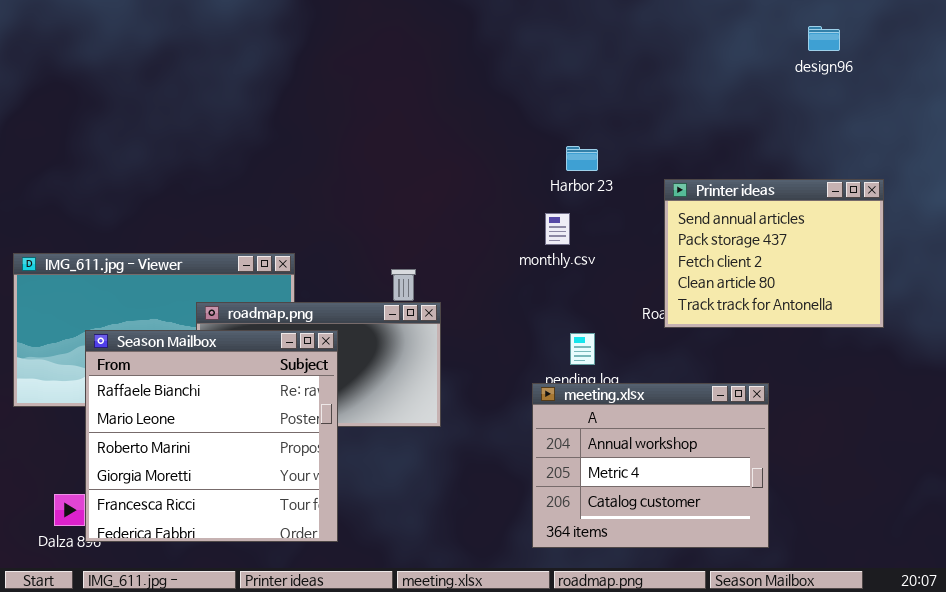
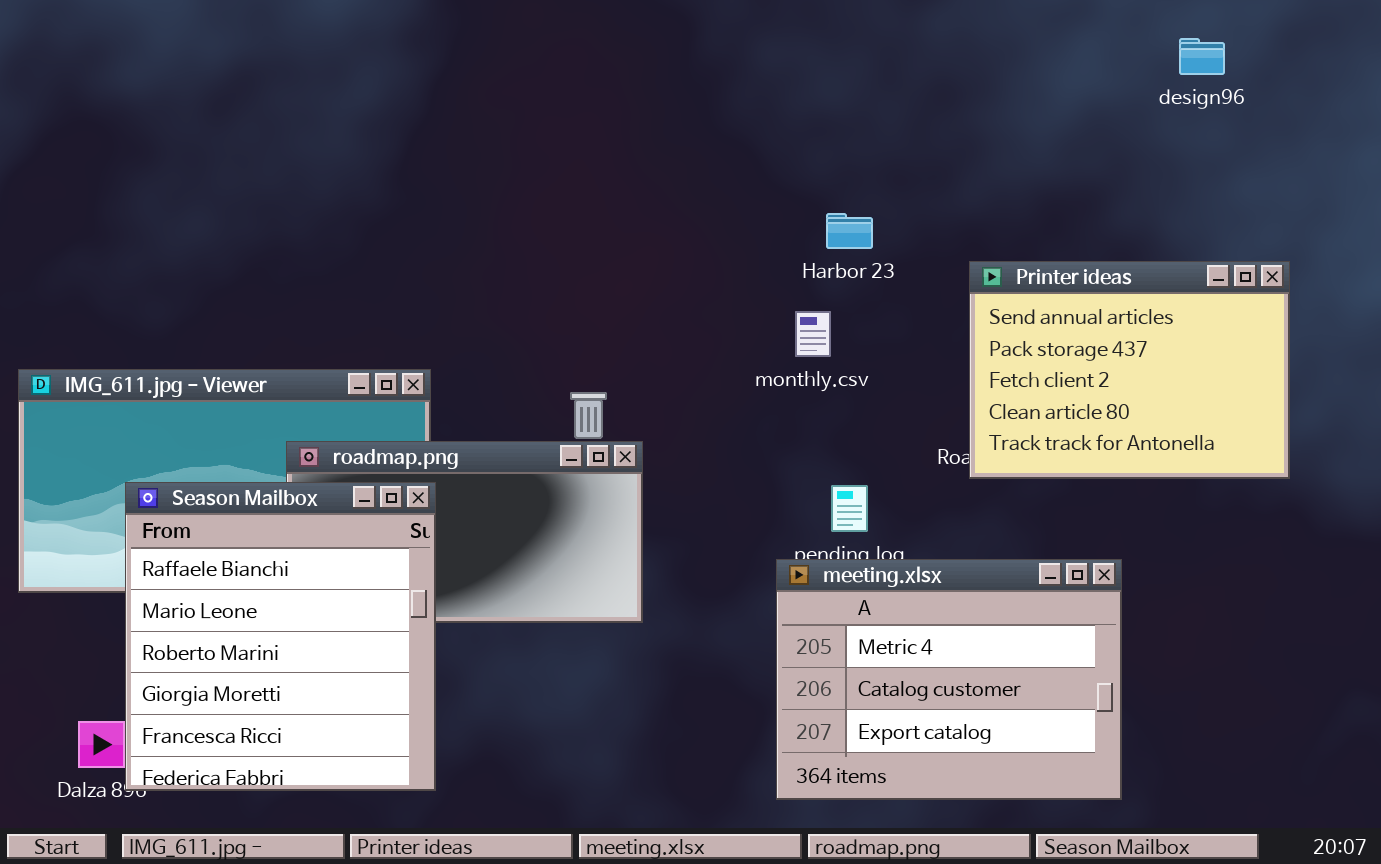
Season Mailbox: [85,330,338,542] -> [125,482,436,791], resized
meeting.xlsx: [532,383,769,548] -> [776,559,1122,800], scrolled down 1 row

